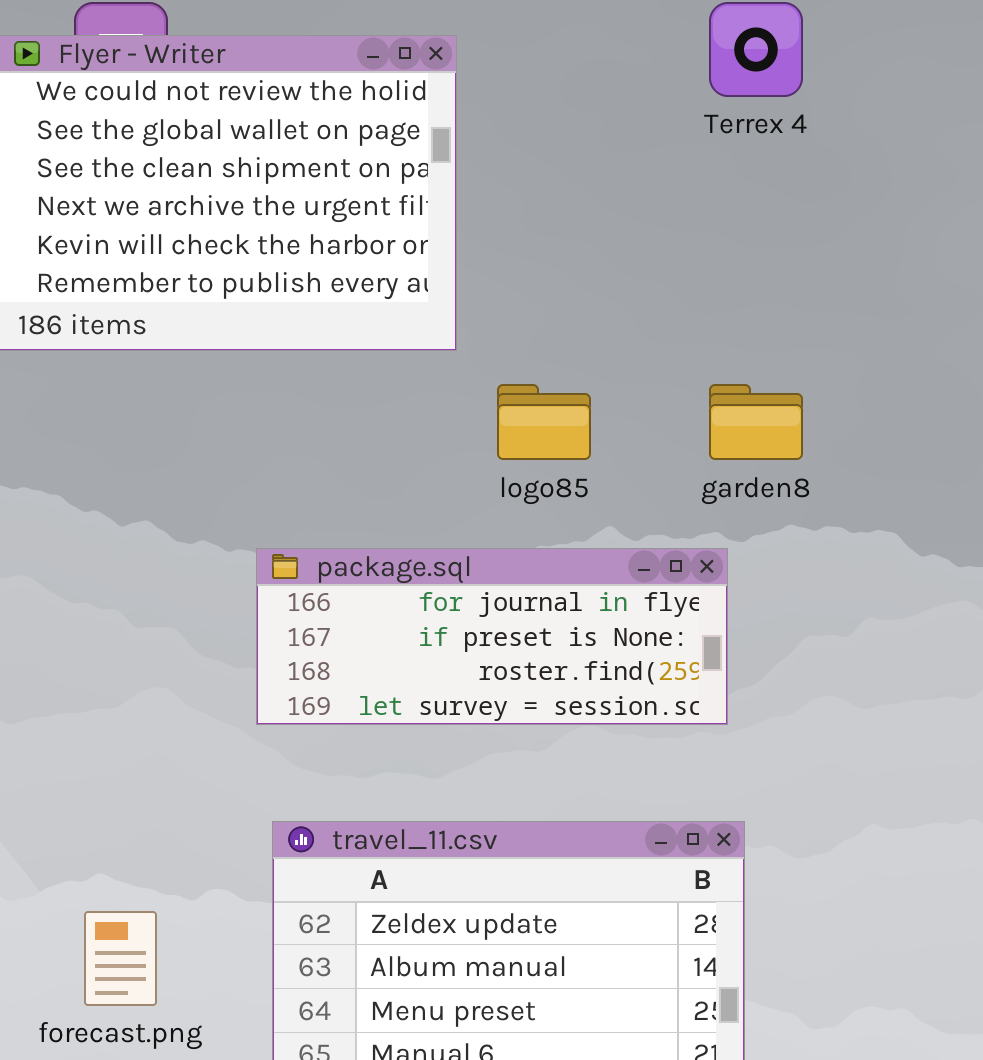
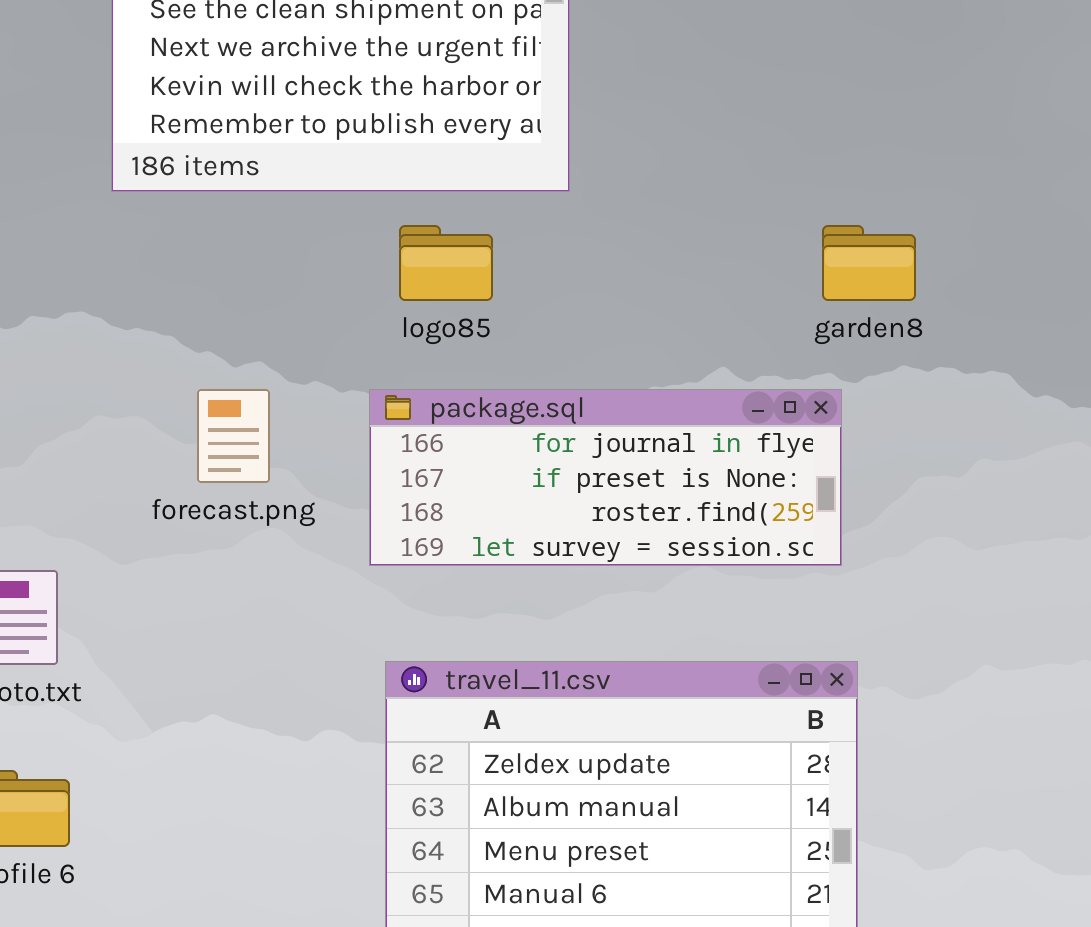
logo85: [497,384,591,460] -> [399,225,493,301], moved
forecast.png: [84,911,157,1006] -> [197,389,270,483], moved

